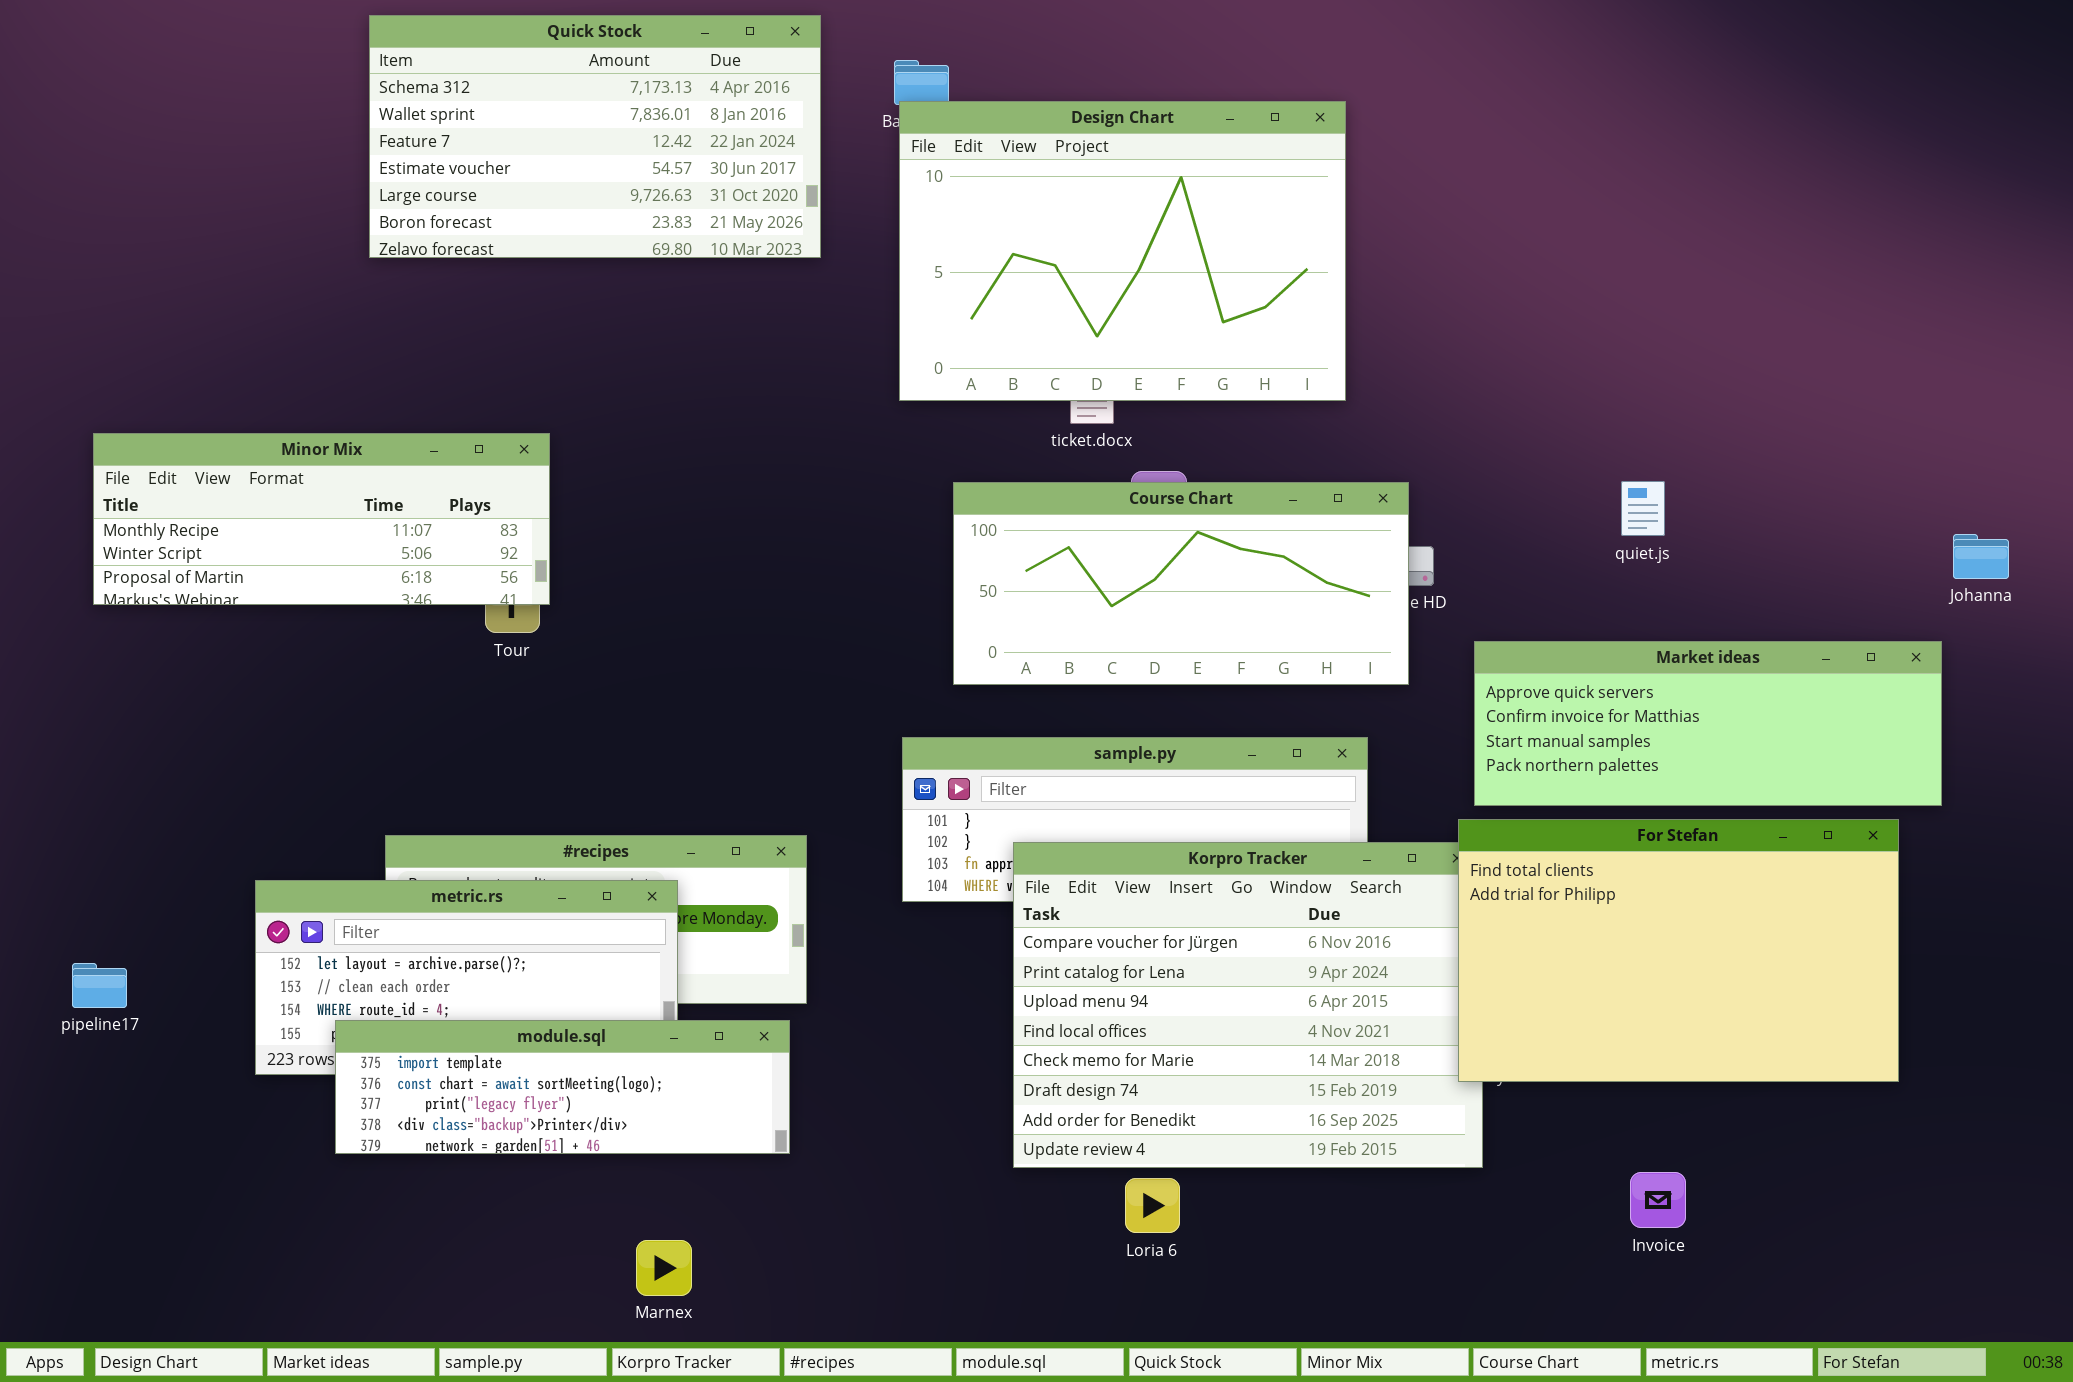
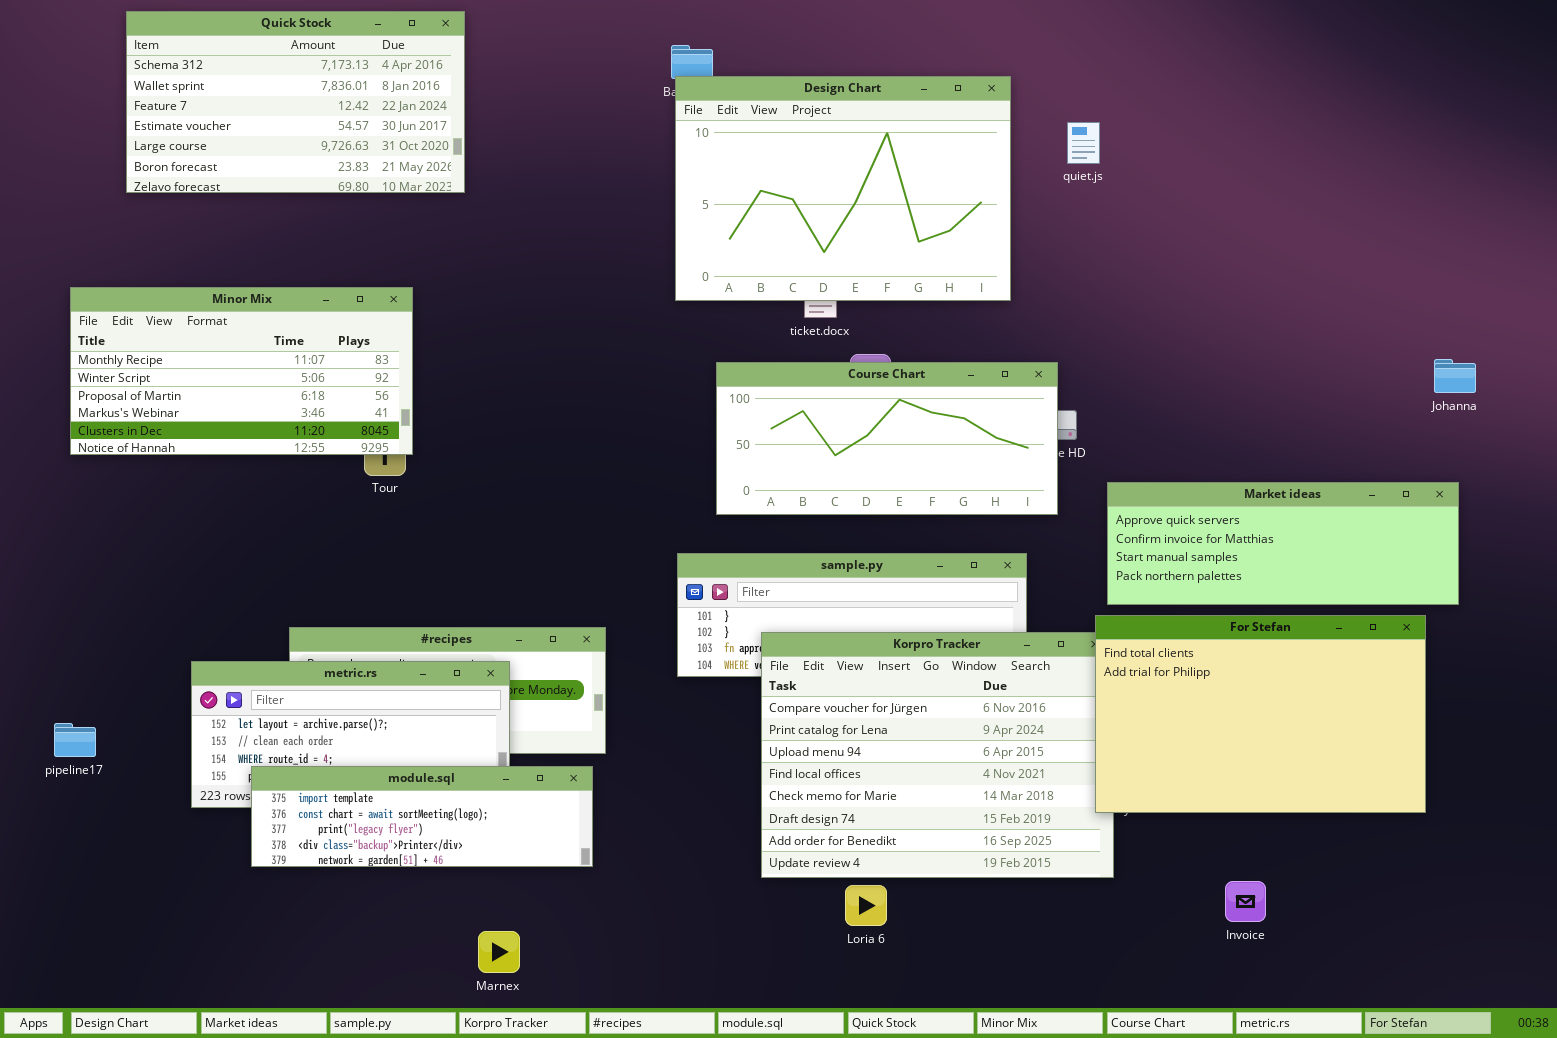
Quick Stock: [369,15,821,258] -> [126,11,465,193], moved
Minor Mix: [93,433,550,605] -> [70,287,413,455], resized
quiet.js: [1621,481,1665,536] -> [1067,122,1100,164], moved
Johanna: [1953,534,2009,579] -> [1434,359,1476,393], moved

